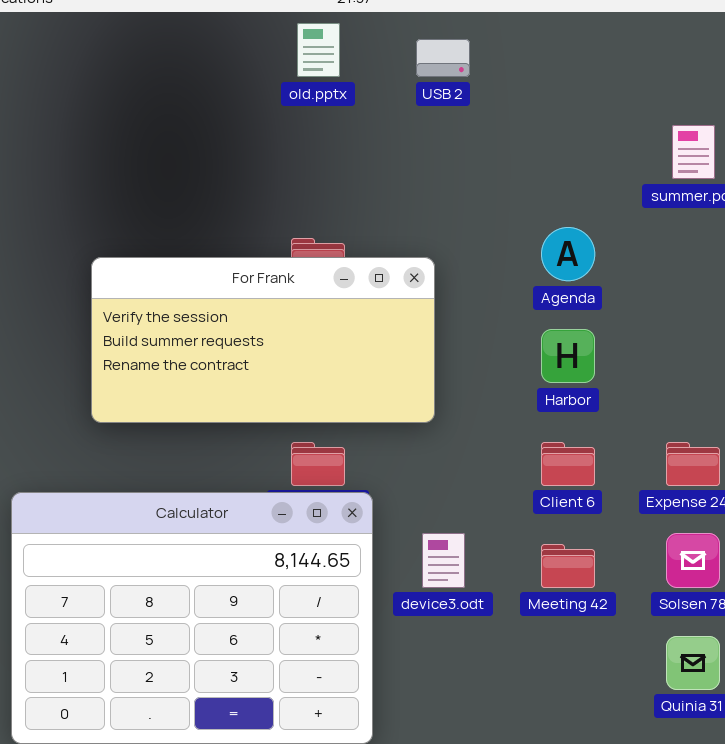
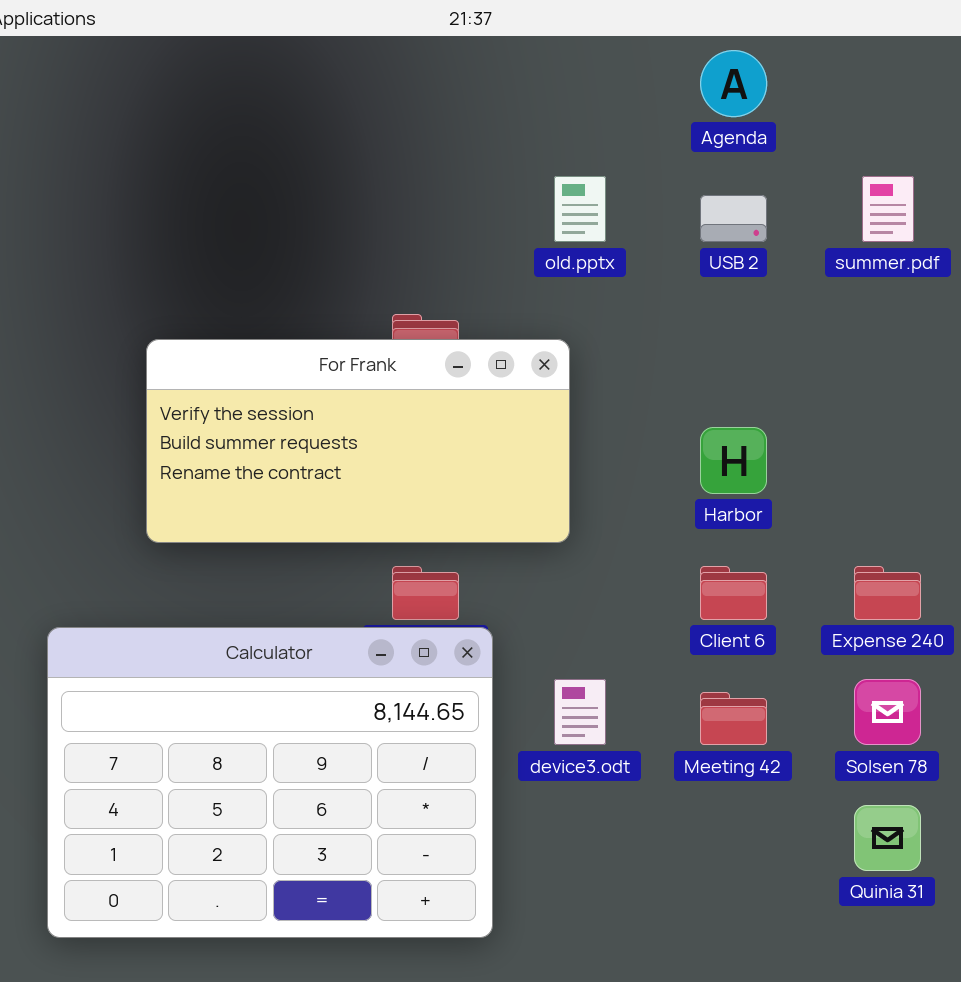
old.pptx: [297,23,340,77] -> [554,176,606,242], moved
USB 2: [416,39,470,77] -> [700,195,767,242], moved
Agenda: [541,227,595,281] -> [700,50,767,117], moved

